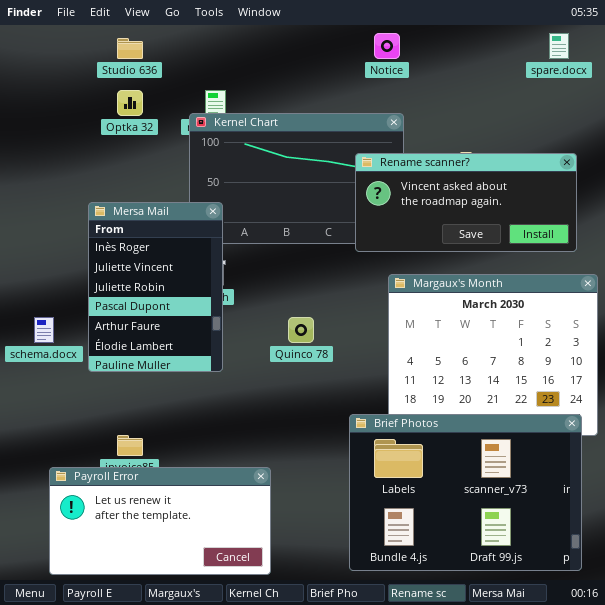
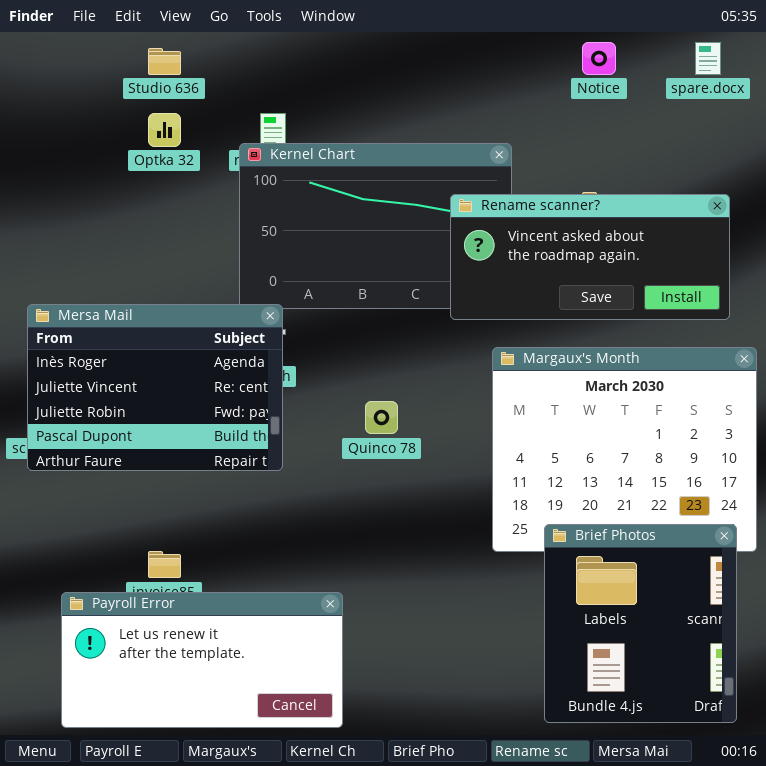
Notice: [374,33,400,59] -> [582,42,616,75], moved
Mersa Mail: [88,202,223,372] -> [27,304,283,471], resized
Brief Photos: [349,414,582,571] -> [544,524,737,723], resized

